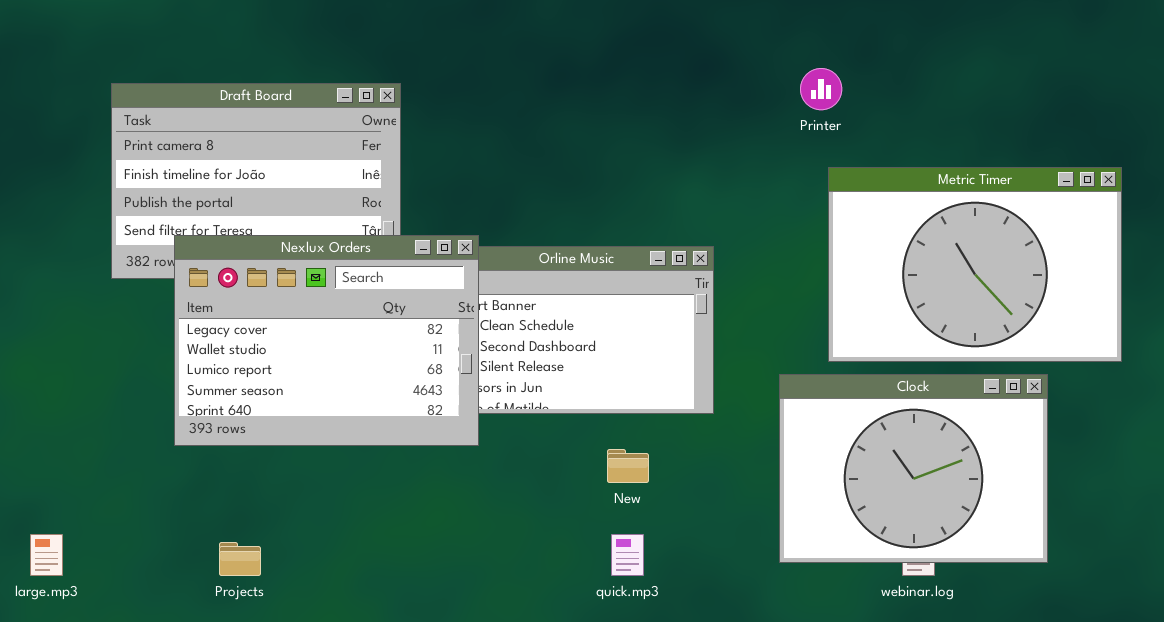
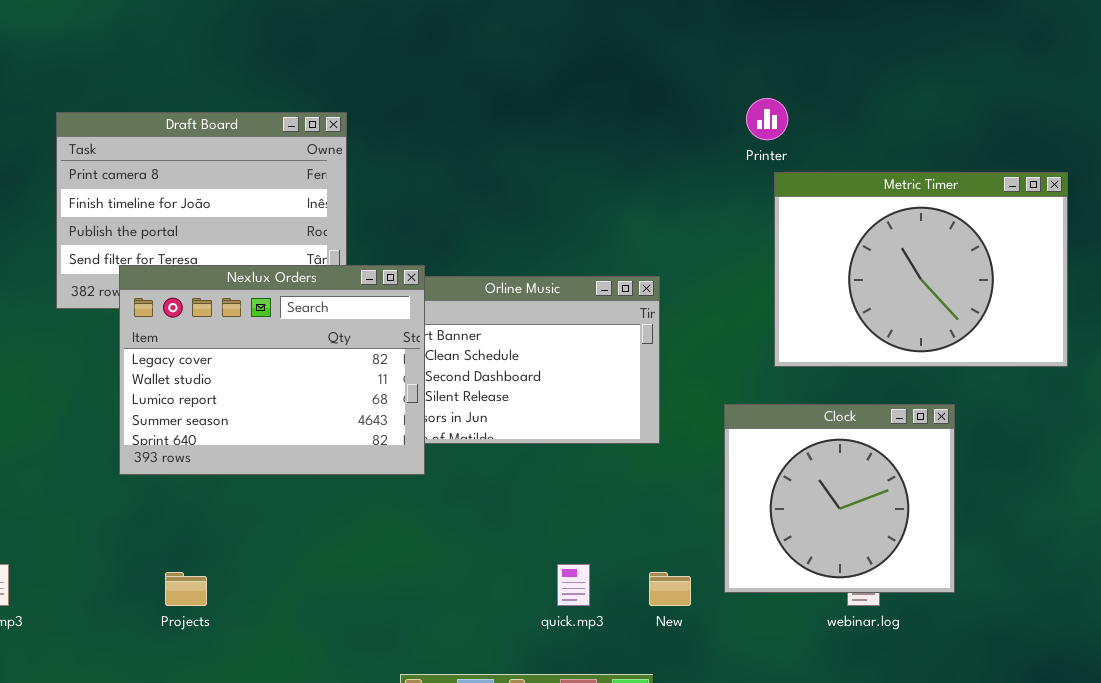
Metric Timer: [828,167,1122,362] -> [774,172,1068,367], moved
Clock: [779,374,1048,563] -> [724,404,955,593], resized
New: [607,449,649,483] -> [649,572,691,606], moved

